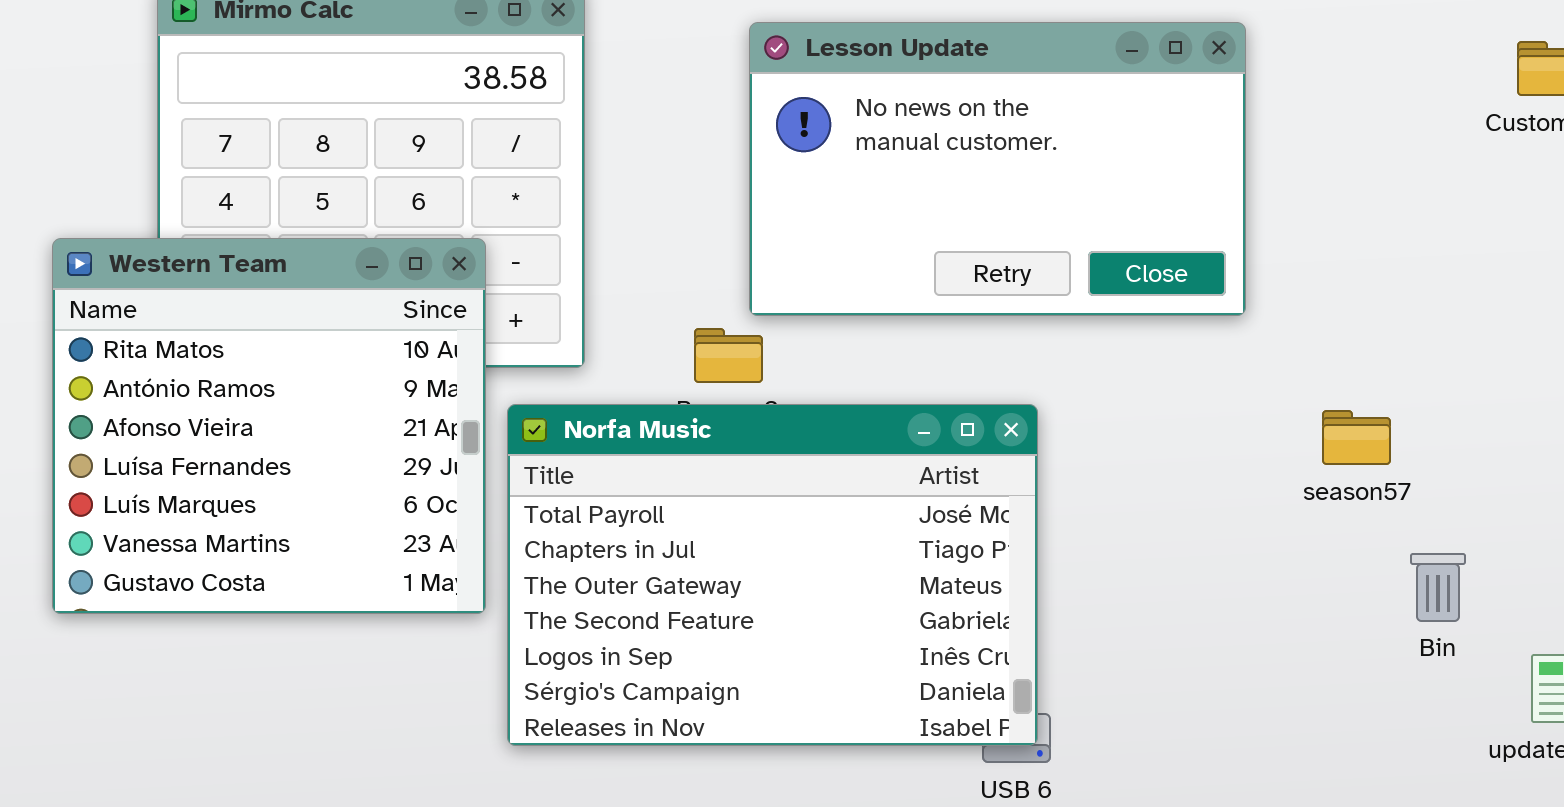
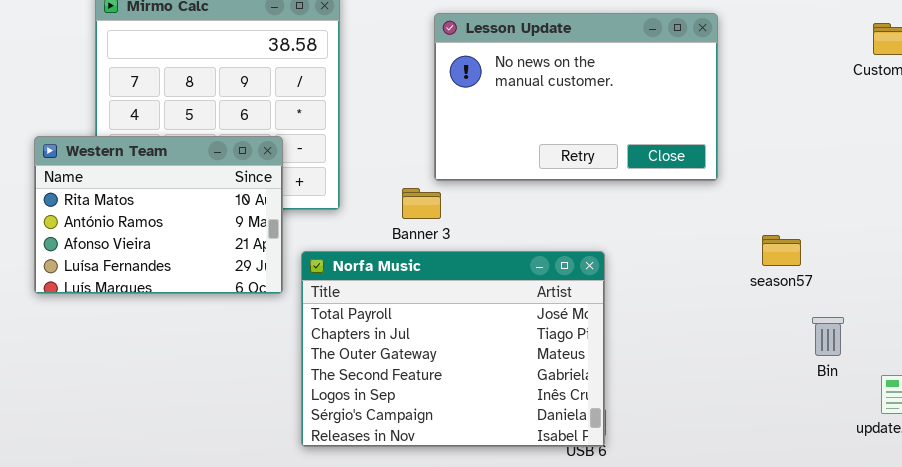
Western Team: [52,238,486,614] -> [34,136,283,294], resized
Norfa Music: [507,404,1038,746] -> [301,251,605,447], moved

